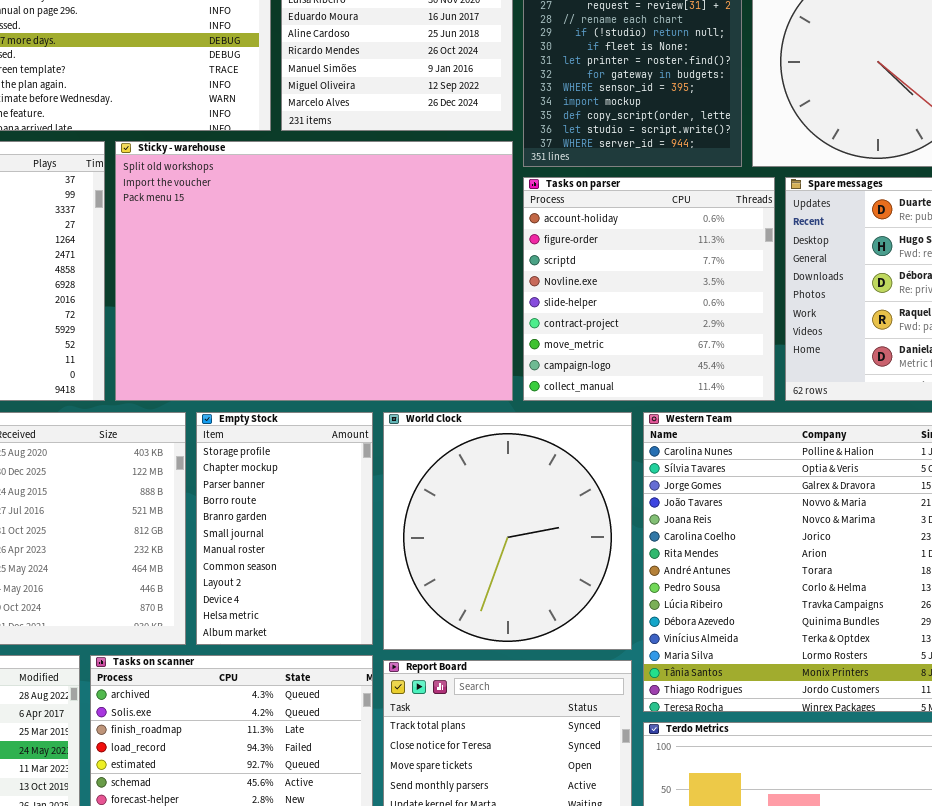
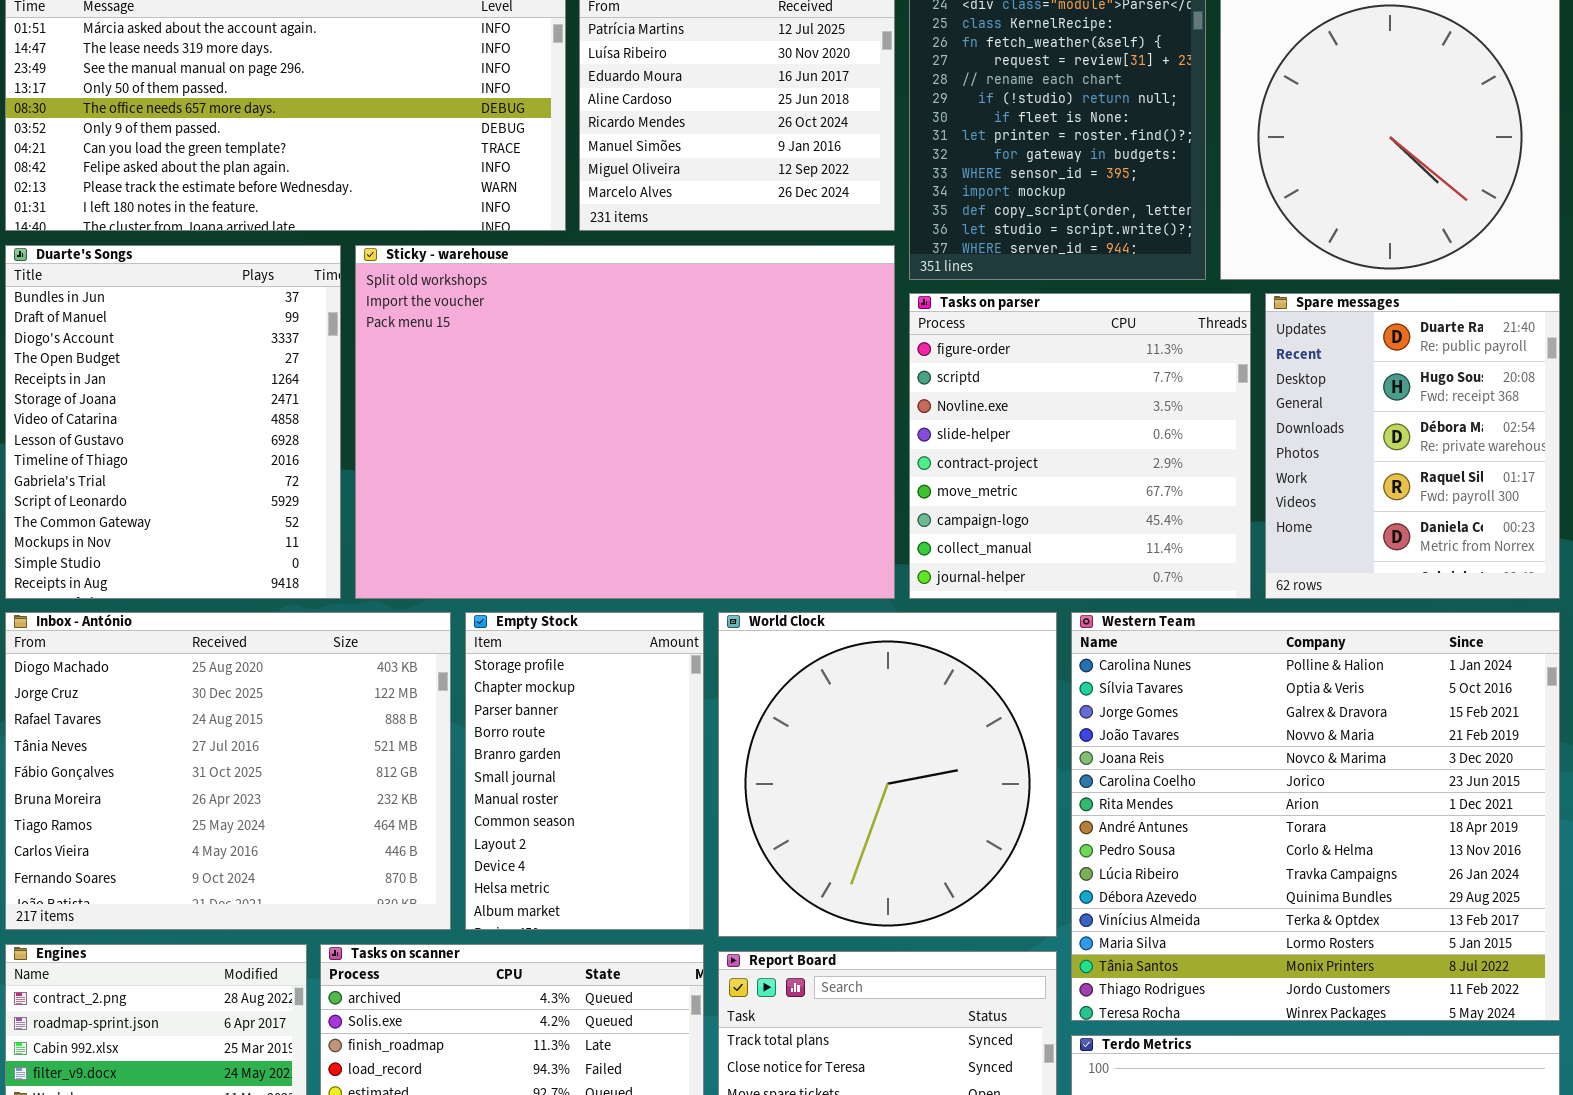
Tasks on parser: [523,177,775,401] -> [909,293,1251,599], scrolled down 1 row

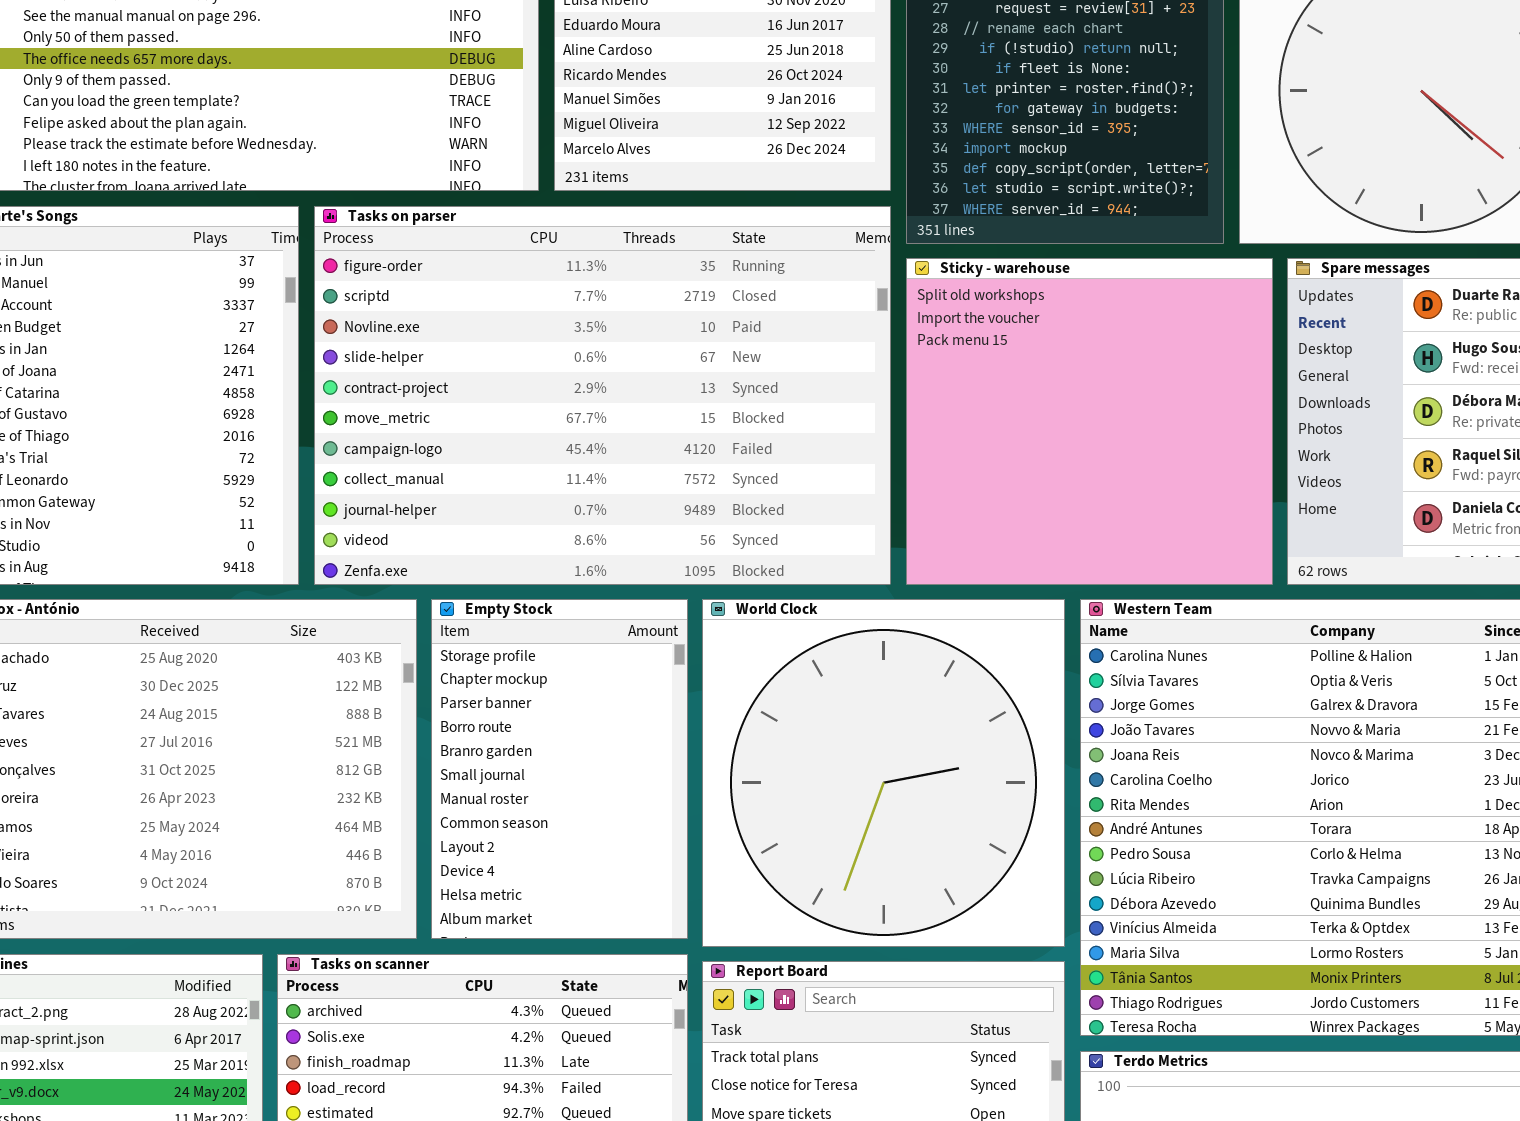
Sticky - warehouse: [355,245,895,599] -> [906,258,1273,585], moved, resized
Tasks on parser: [909,293,1251,599] -> [314,206,891,585], moved, resized

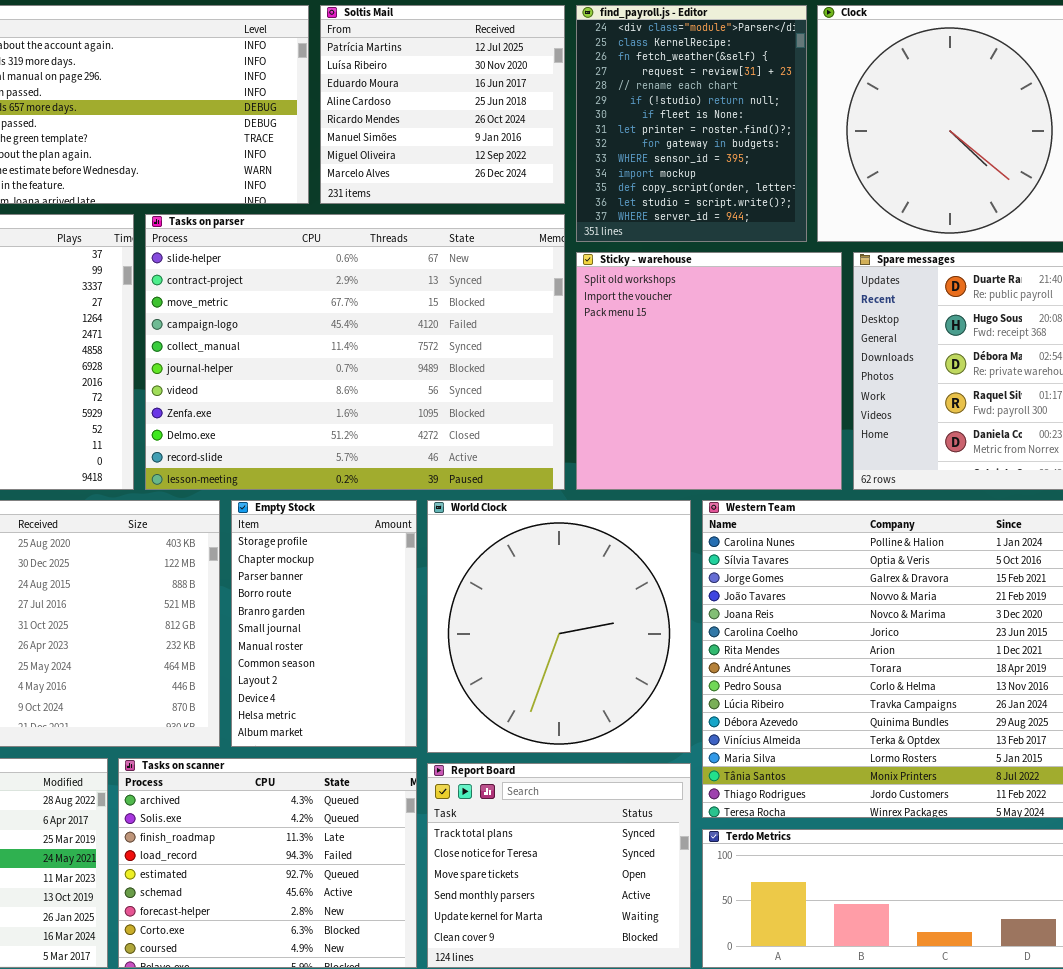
Tasks on parser: [314,206,891,585] -> [145,214,565,490], scrolled down 3 rows

